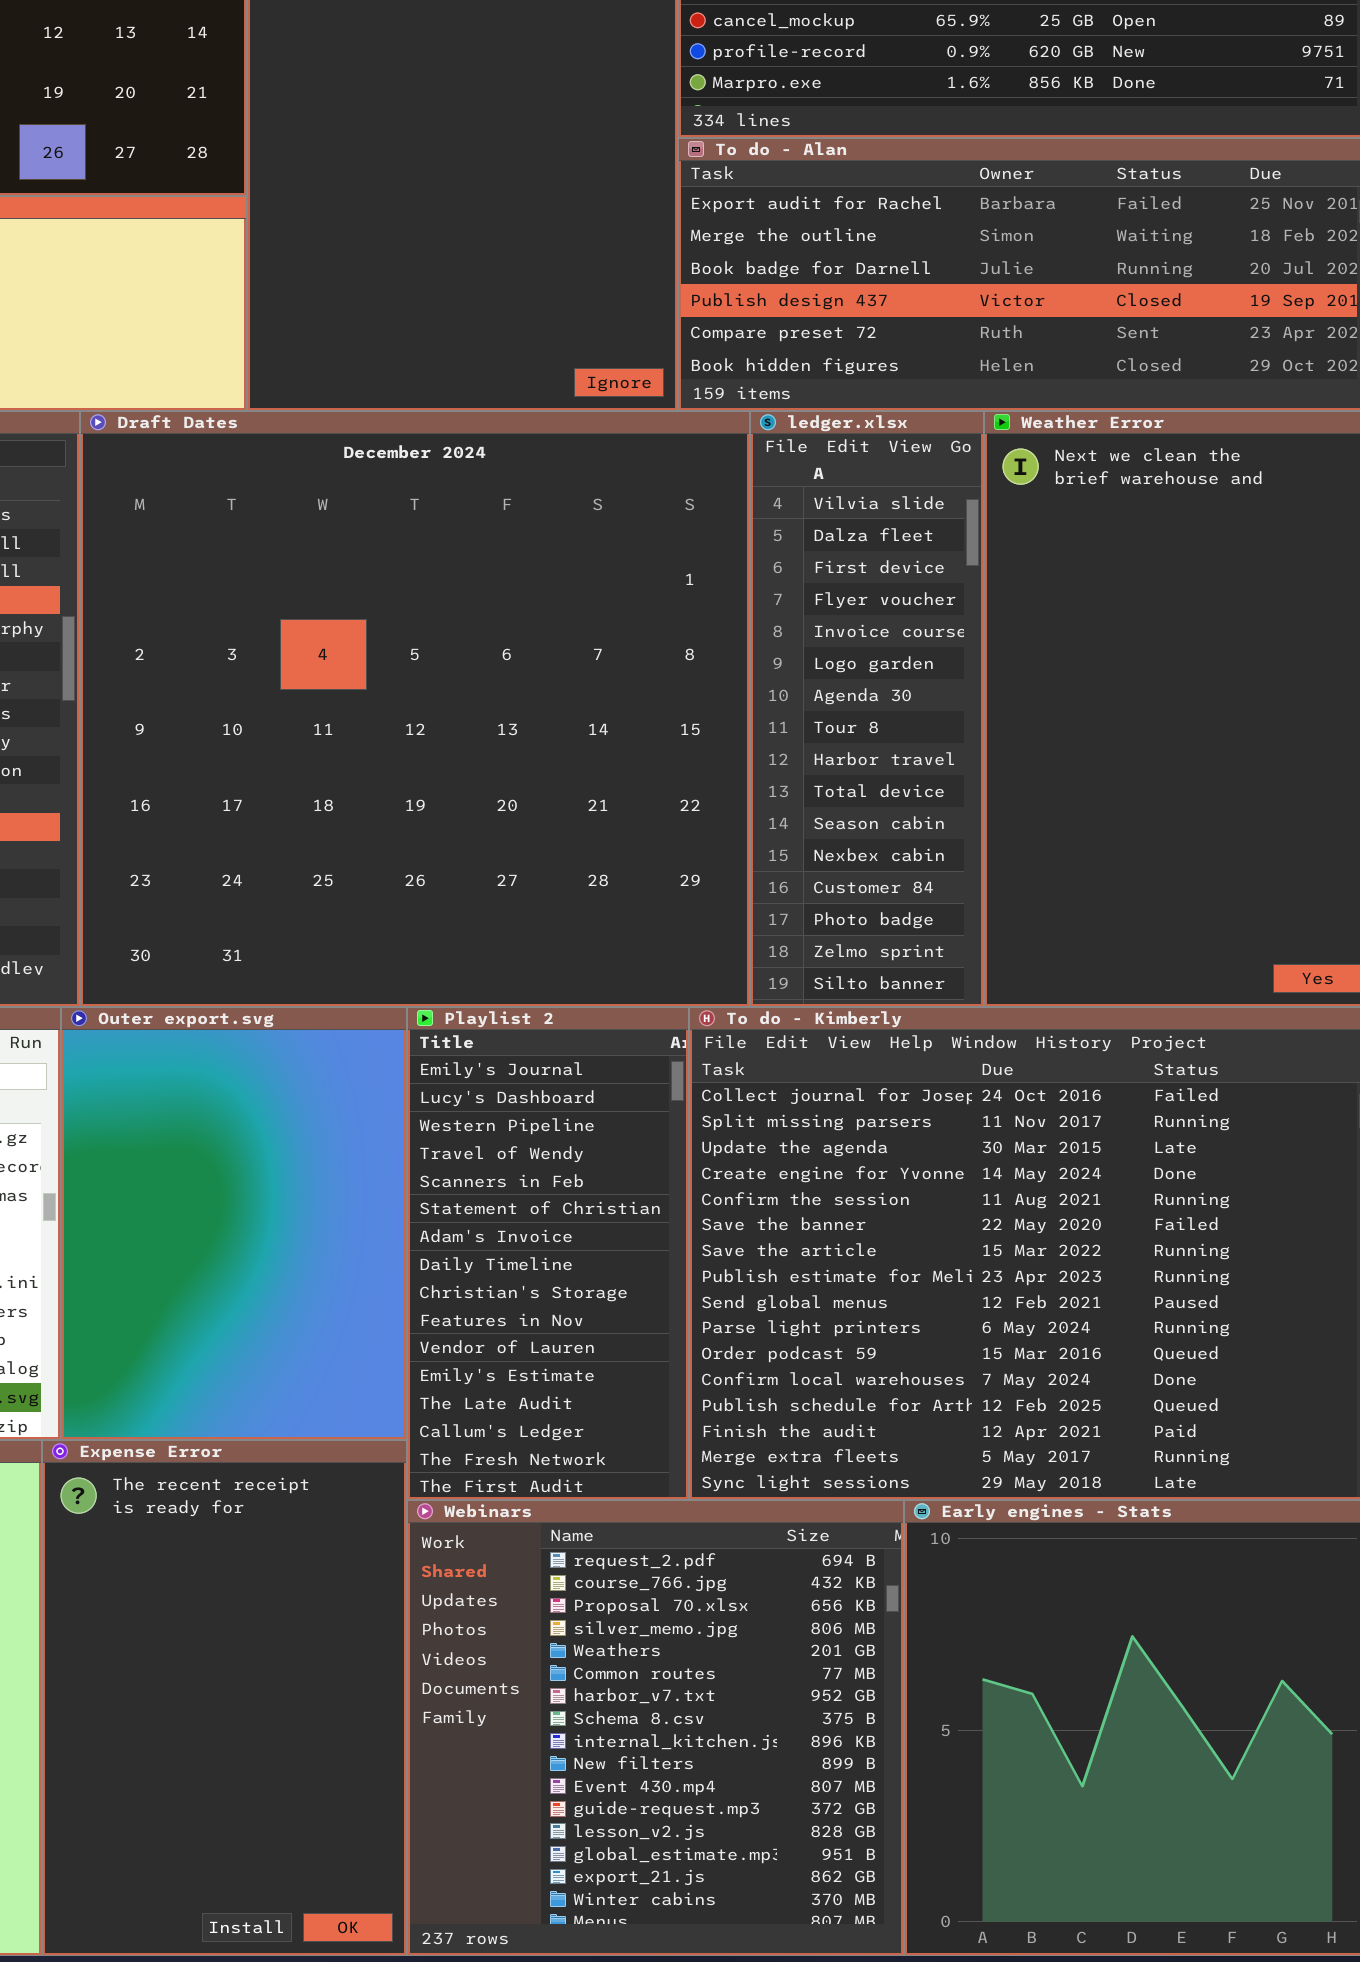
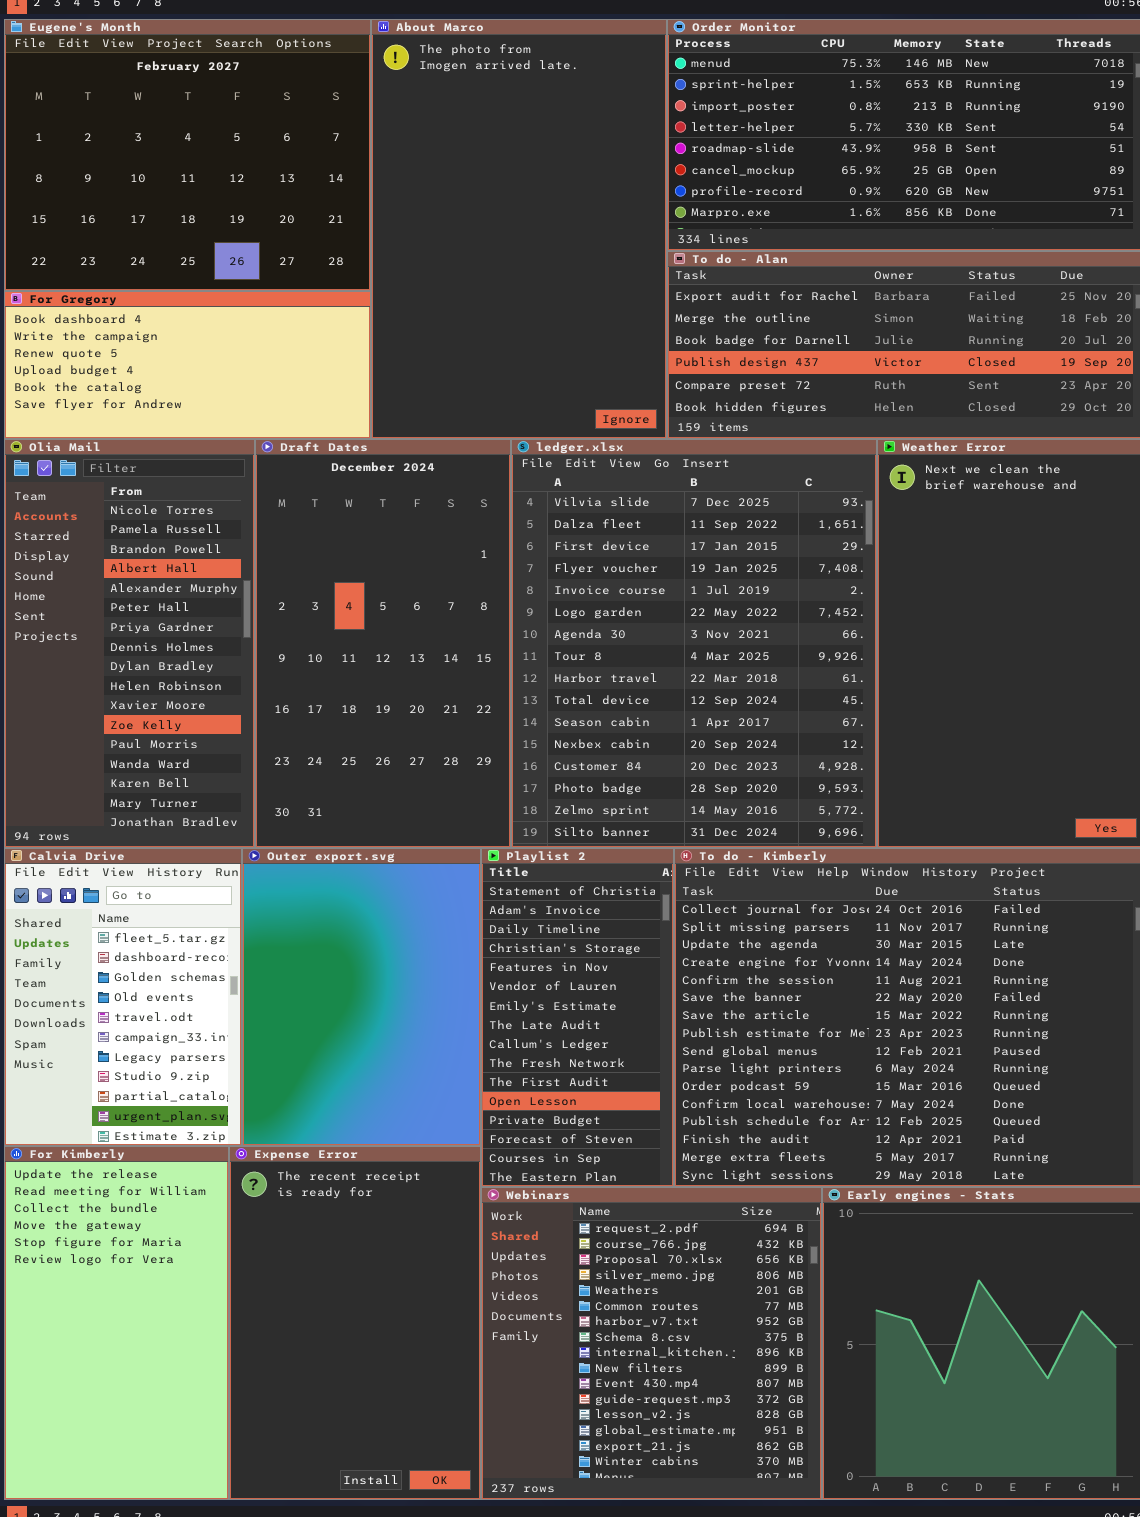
Draft Dates: [80,411,750,1007] -> [255,439,511,848], resized
ledger.xlsx: [750,411,984,1007] -> [511,439,877,848], resized
Playlist 2: [407,1007,689,1500] -> [481,848,674,1187], scrolled down 5 rows

